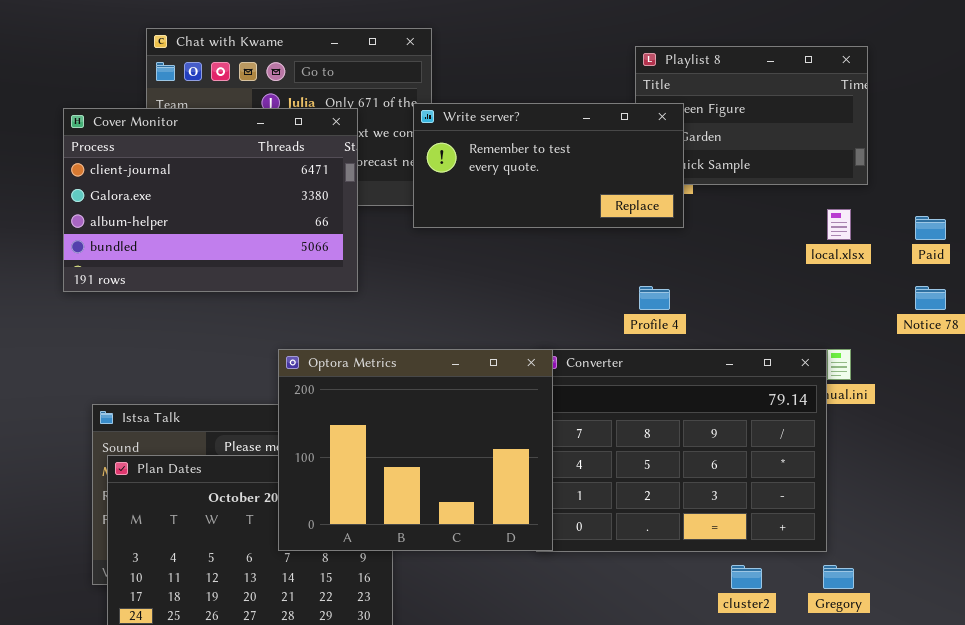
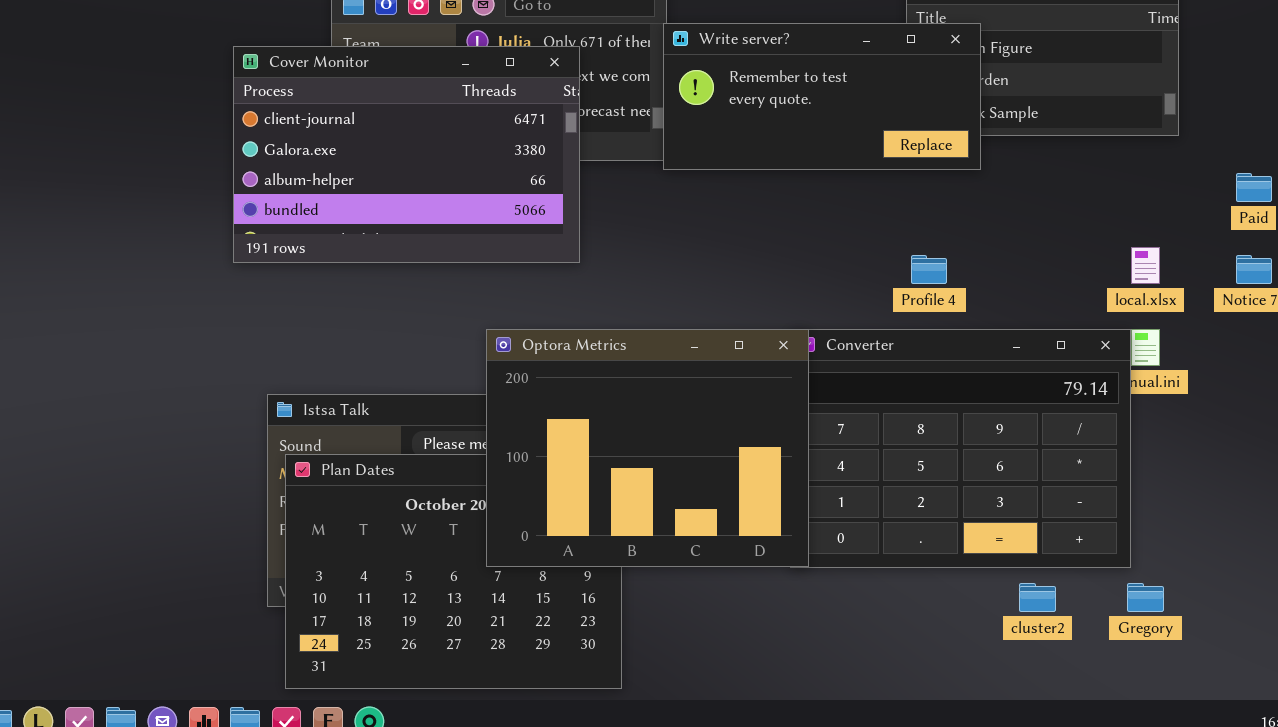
Write server?: [413,103,684,228] -> [663,23,981,170], moved
local.xlsx: [827,209,851,240] -> [1131,247,1160,284], moved

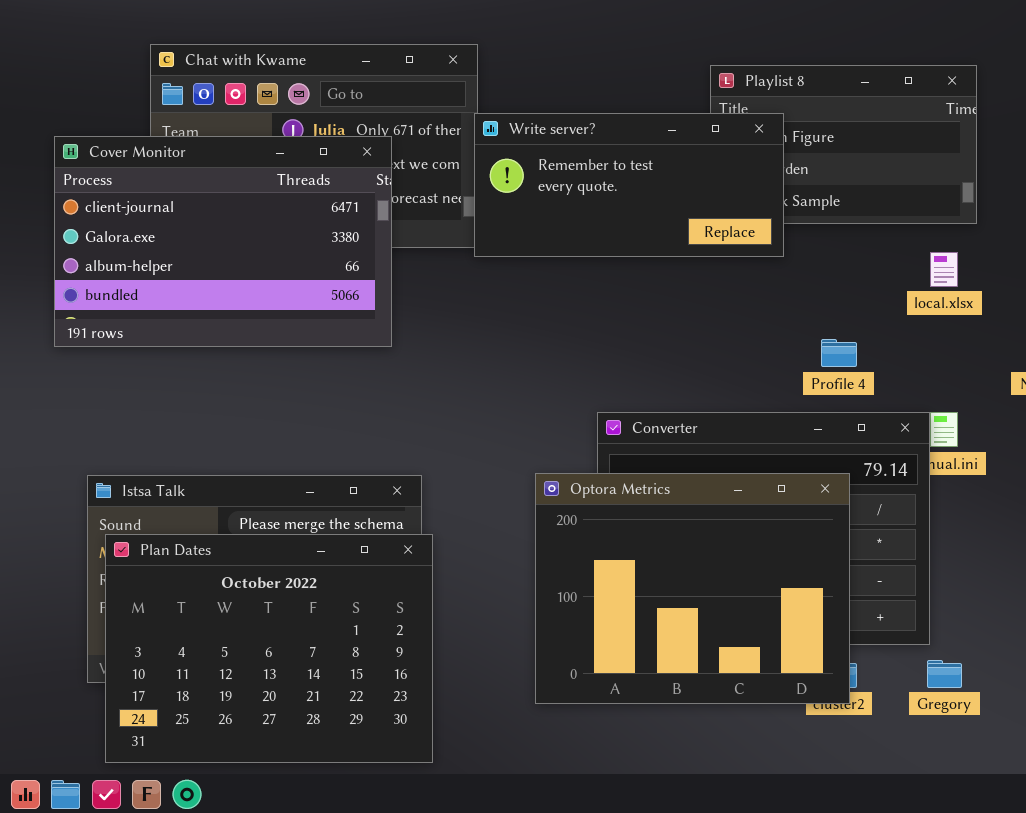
local.xlsx: [1131,247,1160,284] -> [930,252,958,287], moved
Profile 4: [911,255,947,284] -> [821,339,857,367], moved
Optora Metrics: [486,329,809,567] -> [535,473,850,704], moved

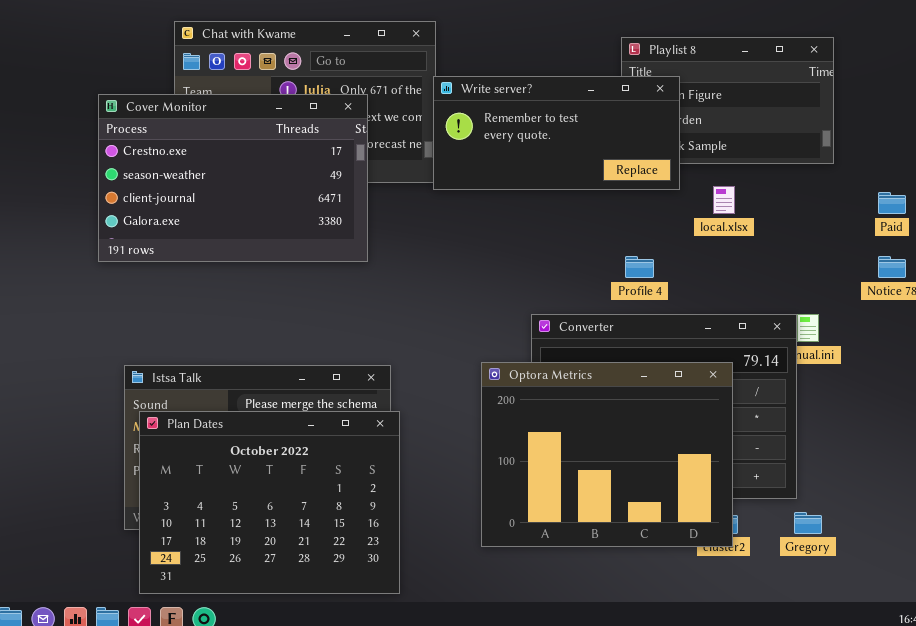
Cover Monitor: [54,136,392,347] -> [98,94,368,262], scrolled up 2 rows
local.xlsx: [930,252,958,287] -> [713,186,735,214], moved
Profile 4: [821,339,857,367] -> [625,256,654,278], moved

